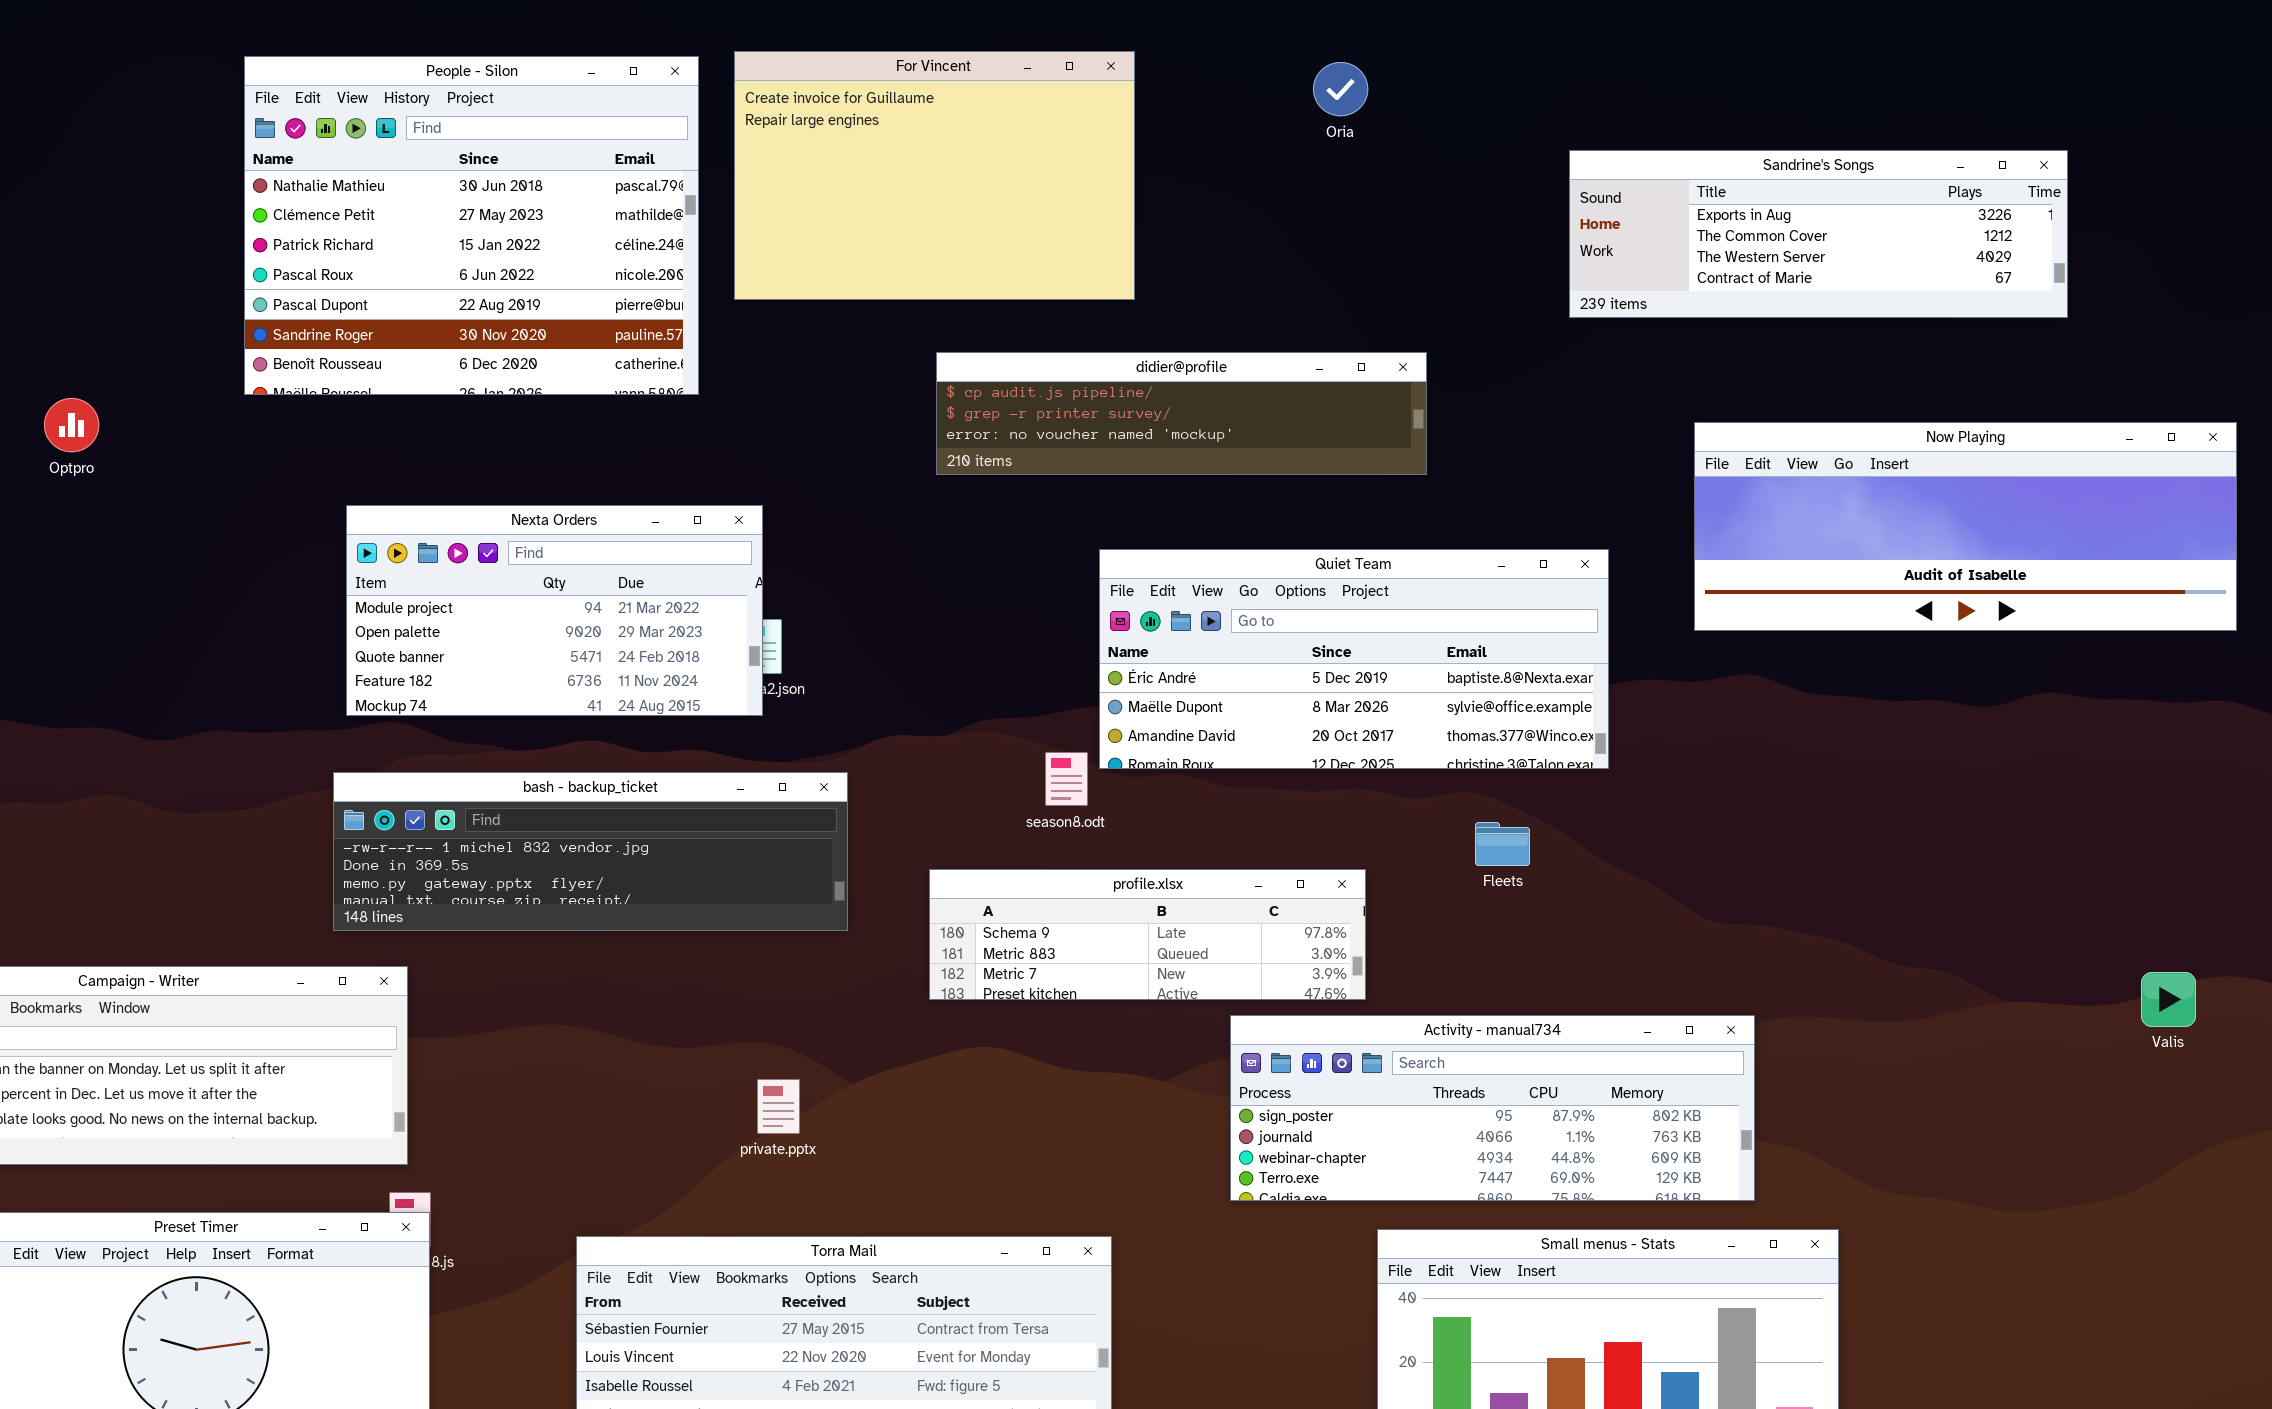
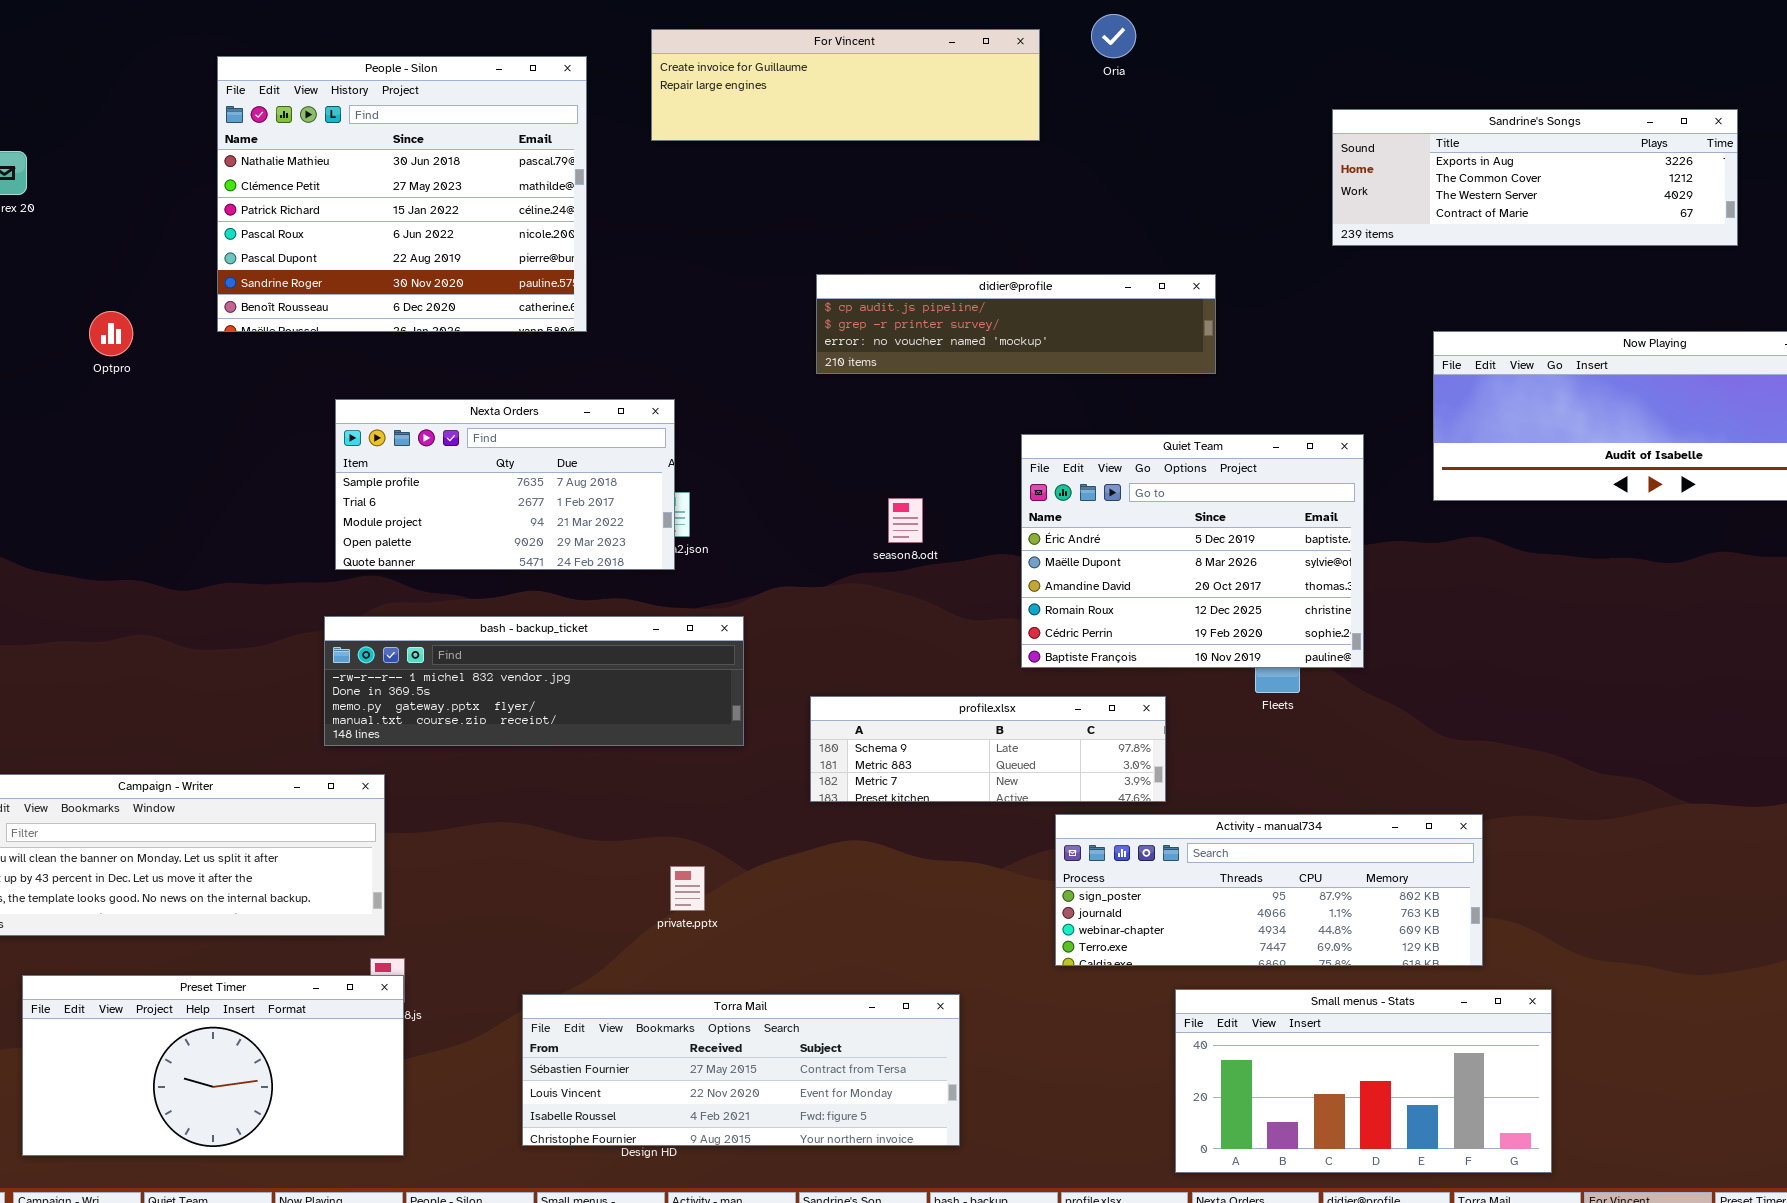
For Vincent: [734,51,1135,300] -> [651,29,1040,141], resized
People - Silon: [244,56,699,395] -> [217,56,587,332], moved
Oria: [1313,62,1368,116] -> [1091,14,1136,58], moved
Nexta Orders: [346,505,763,716] -> [335,399,675,570], scrolled up 2 rows
Quiet Team: [1099,549,1609,769] -> [1021,434,1364,668], resized
season8.odt: [1045,752,1088,806] -> [888,498,923,543], moved

